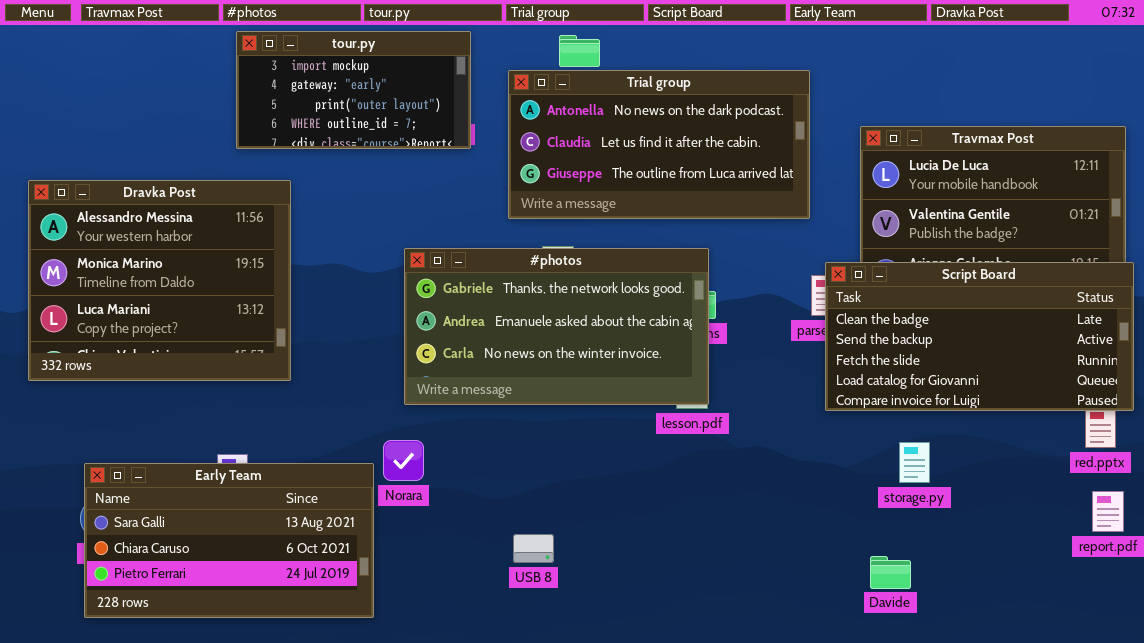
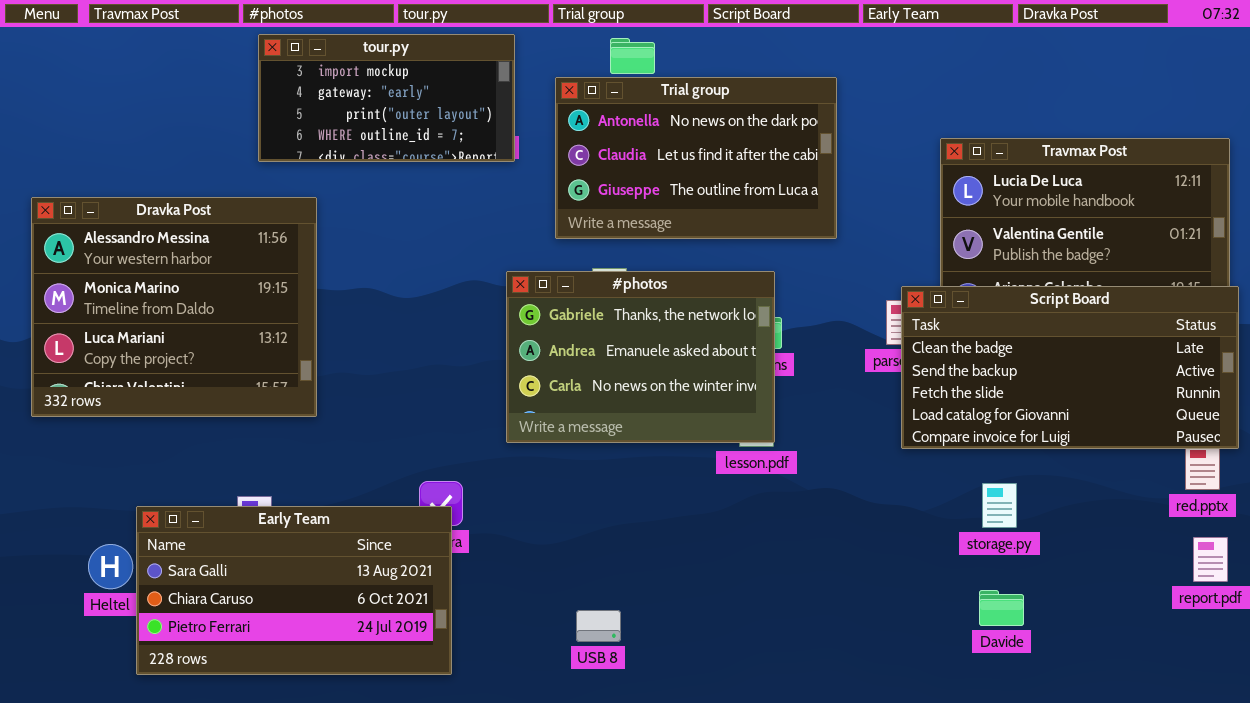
Trial group: [508,70,810,219] -> [555,77,837,239], resized
#photos: [404,248,709,405] -> [506,271,775,443], resized
Early Team: [84,463,374,618] -> [136,506,452,675], moved
USB 8: [513,534,554,563] -> [576,610,621,642], moved
Davide: [870,556,911,589] -> [979,590,1024,626], moved

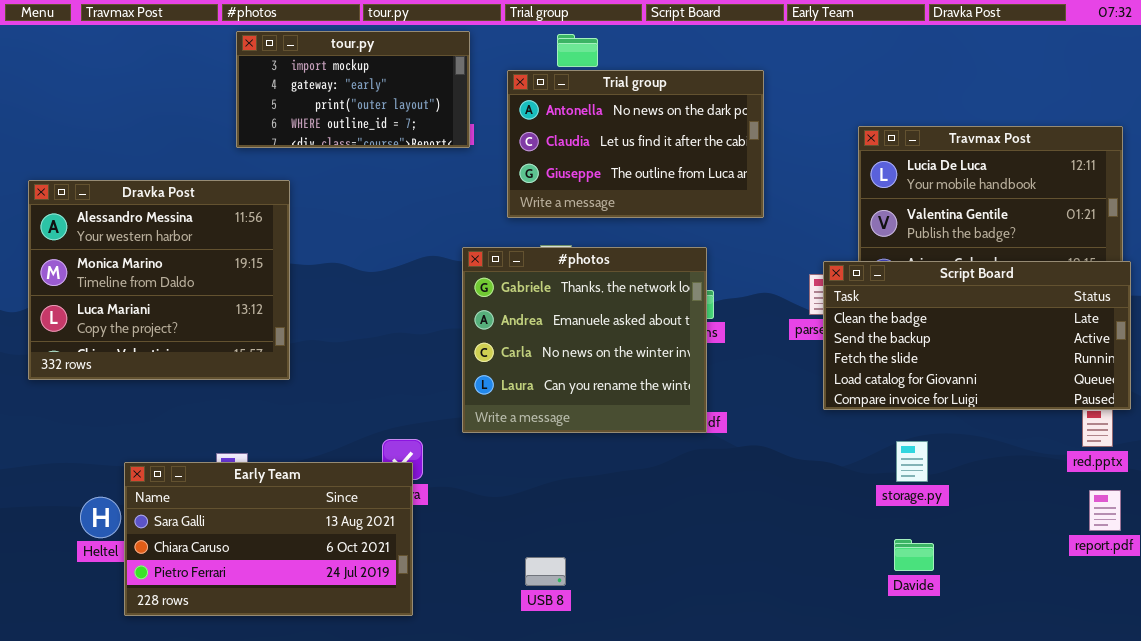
#photos: [506,271,775,443] -> [462,247,707,433], resized

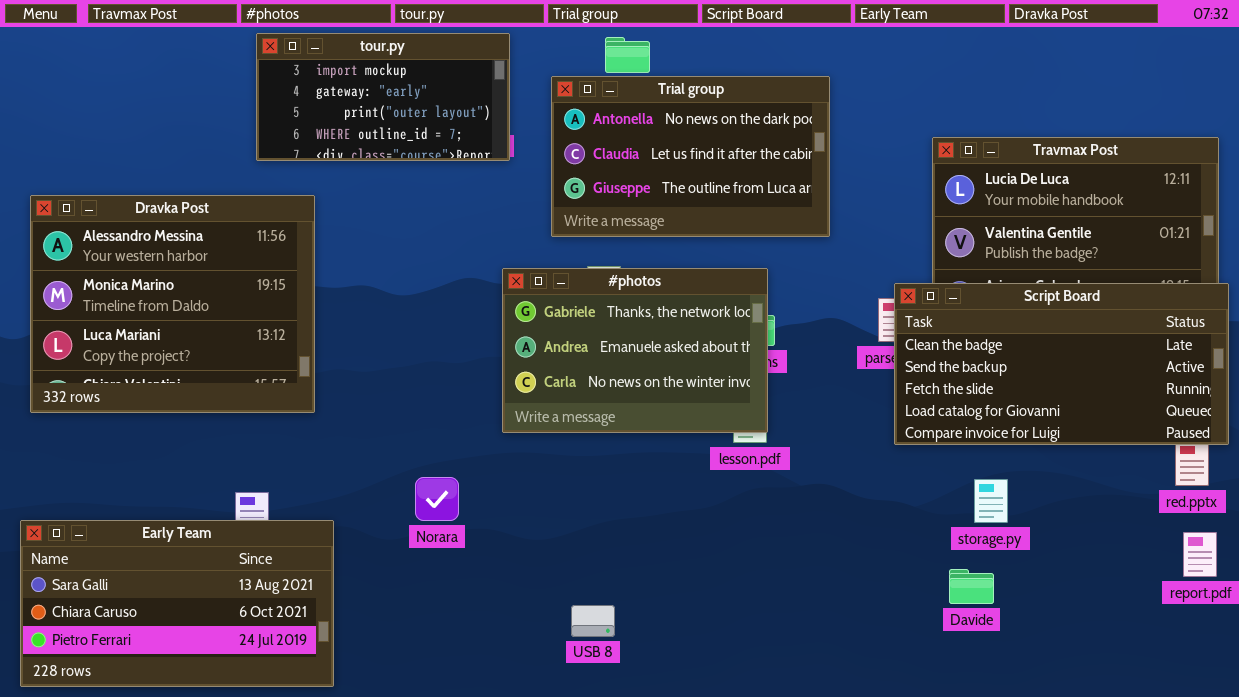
#photos: [462,247,707,433] -> [502,268,768,433], resized
Early Team: [124,462,413,616] -> [20,520,334,687], moved
Davide: [894,539,934,571] -> [949,569,994,604], moved

